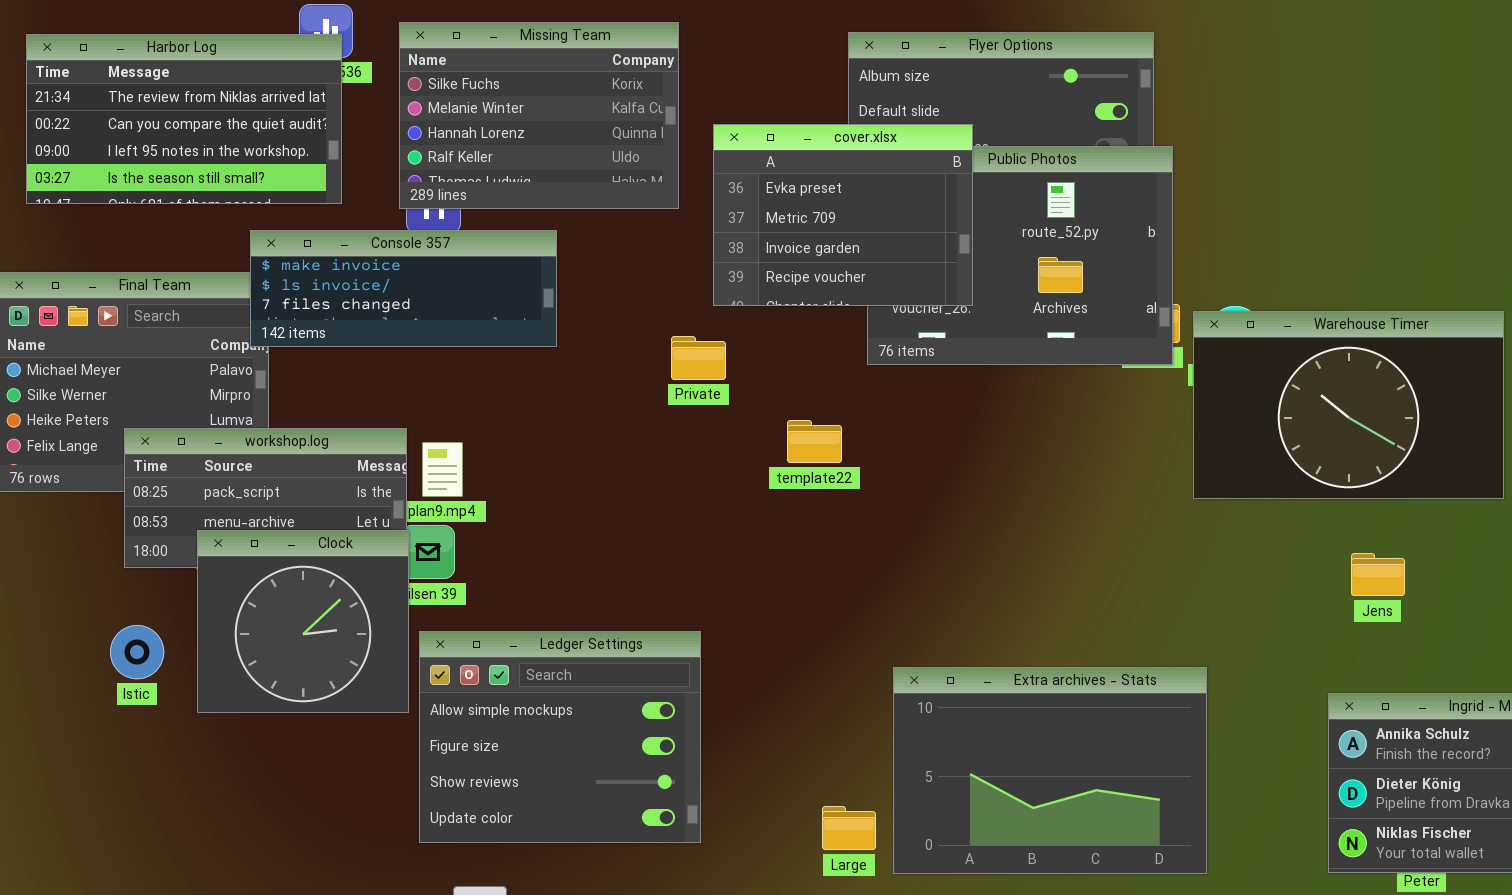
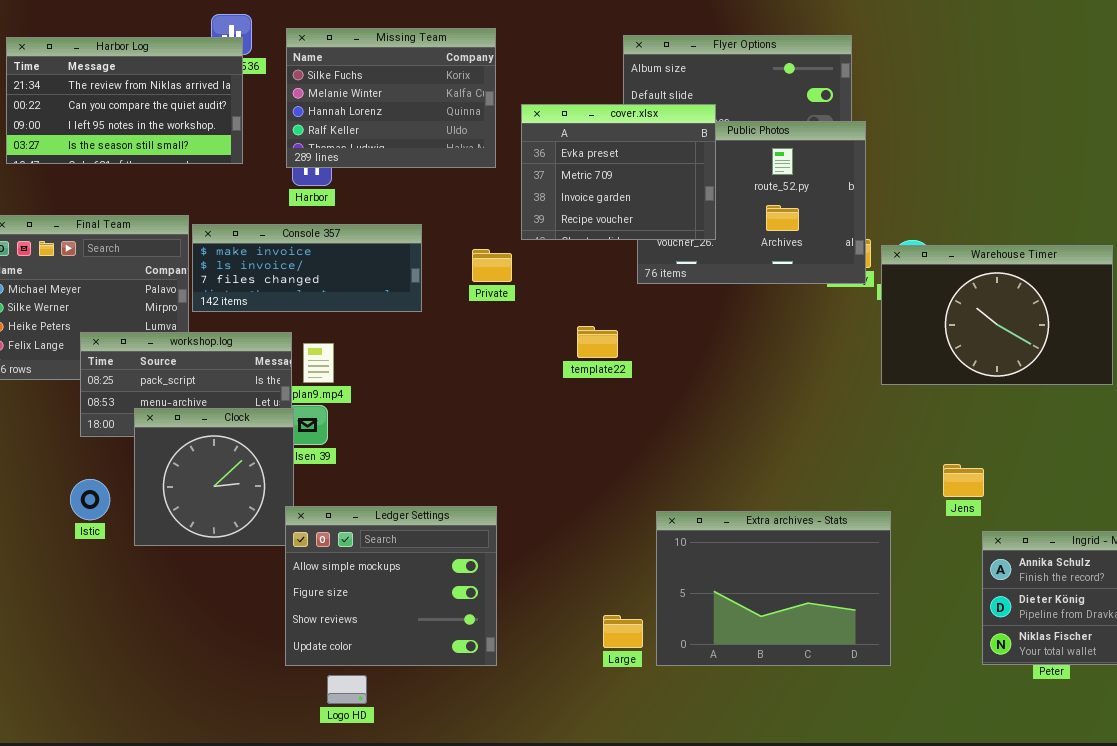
Console 357: [250,230,557,347] -> [192,224,422,312], moved
Private: [671,336,726,380] -> [472,249,512,282], moved
Jens: [1351,553,1405,596] -> [943,464,984,497], moved
Ledger Settings: [419,631,701,843] -> [285,506,497,666], moved

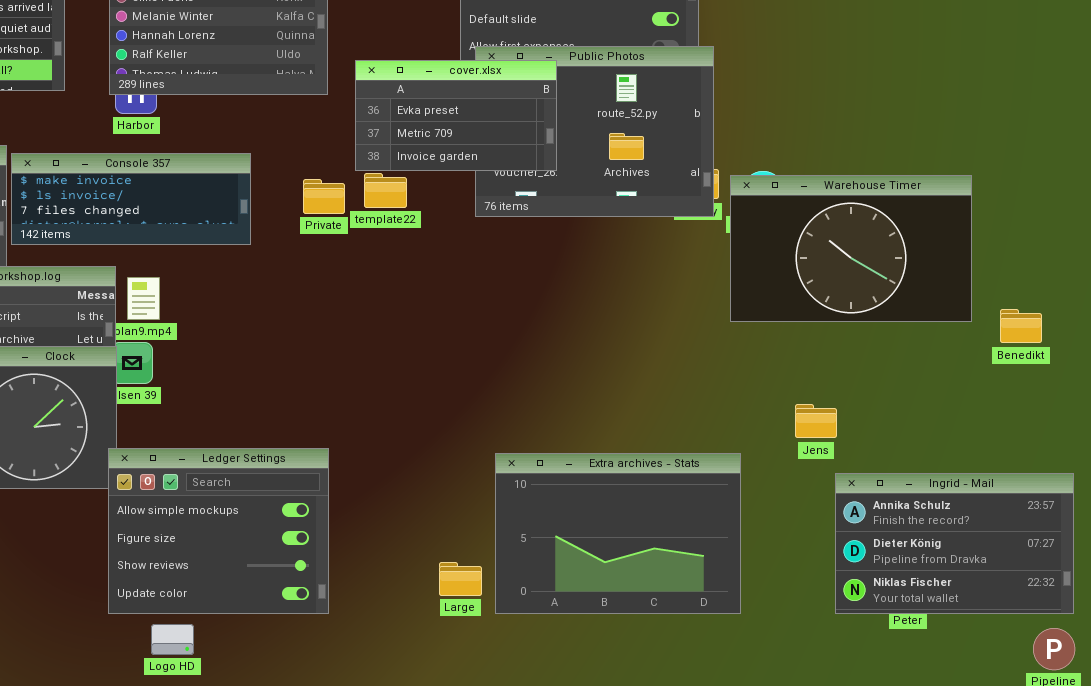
cover.xlsx: [521,104,716,240] -> [355,60,557,171], resized
template22: [577,326,618,358] -> [364,173,407,208], moved

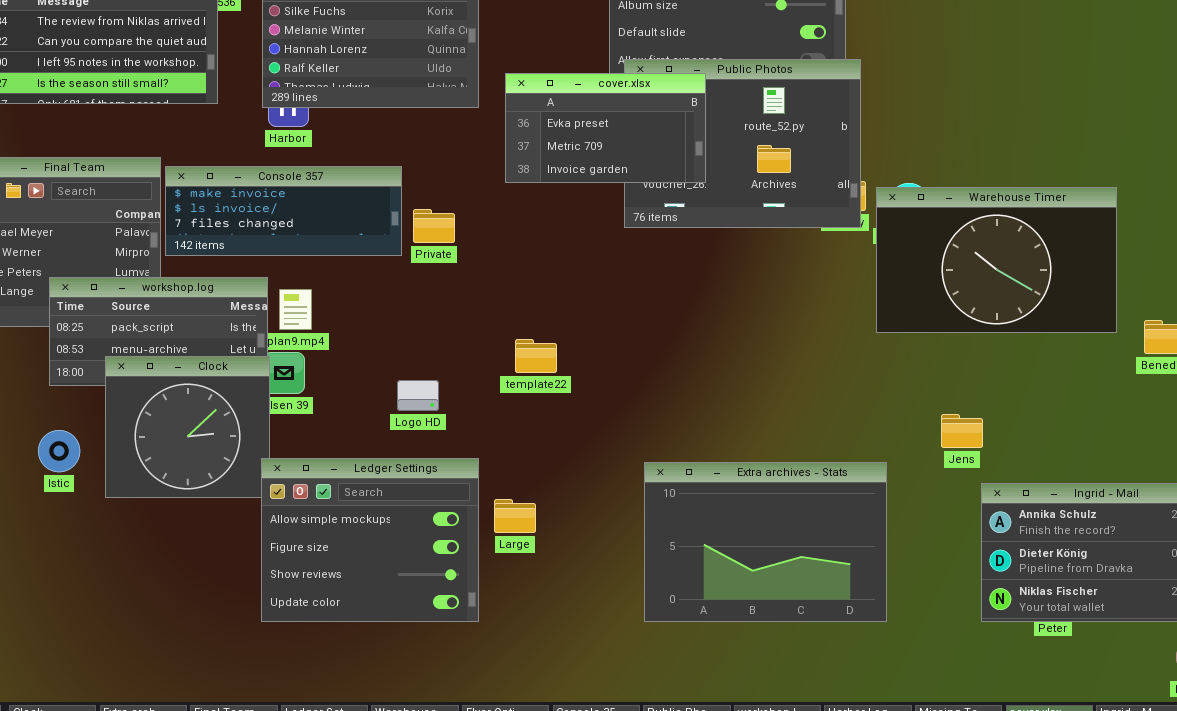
template22: [364,173,407,208] -> [515,339,557,373], moved
Private: [303,179,345,214] -> [413,209,455,243], moved
Large: [439,562,482,596] -> [494,499,536,533], moved
Logo HD: [151,624,194,655] -> [397,380,439,411], moved

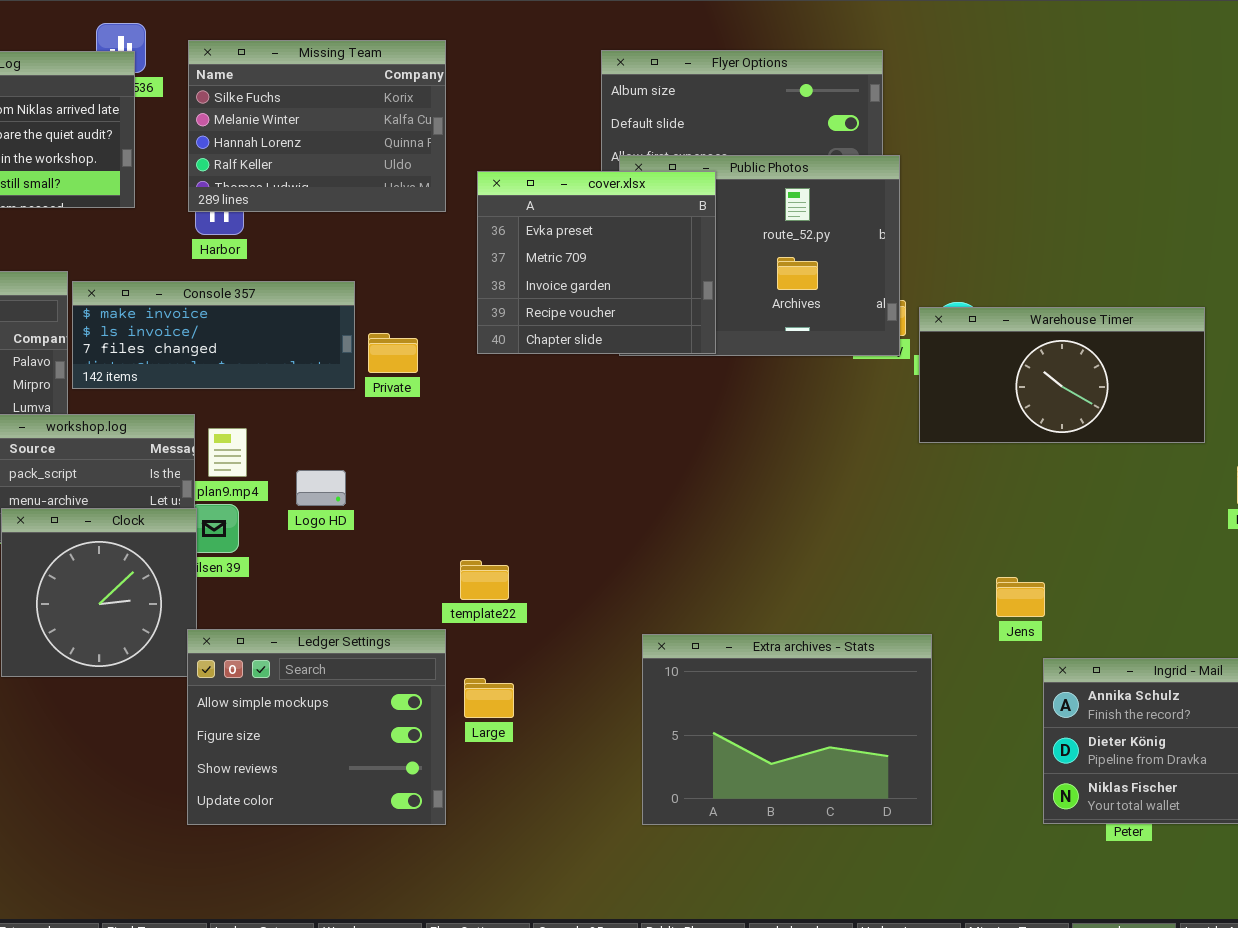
cover.xlsx: [505,73,706,183] -> [477,171,716,354], resized
Warehouse Timer: [876,187,1117,333] -> [919,307,1205,443], resized
template22: [515,339,557,373] -> [460,560,509,600], moved
Logo HD: [397,380,439,411] -> [296,470,346,506], moved

